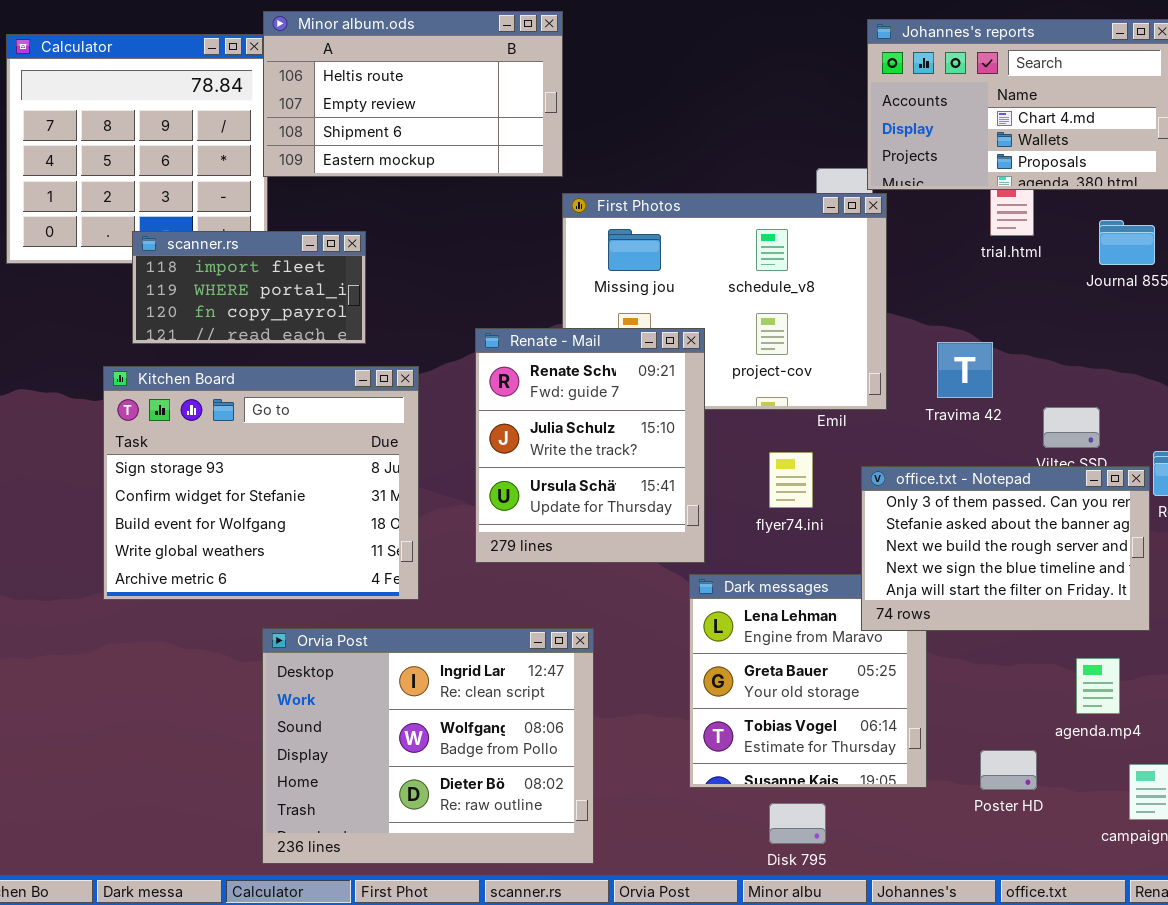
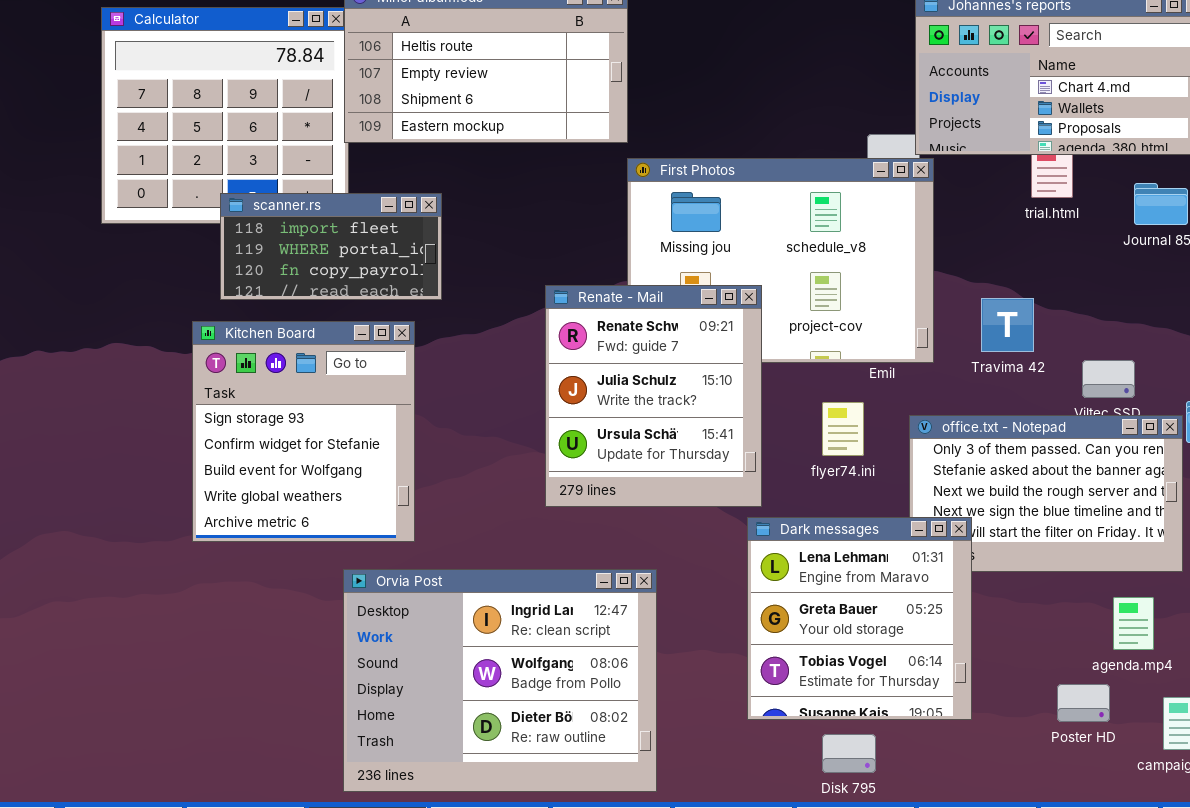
Kitchen Board: [103,366,419,600] -> [192,321,415,542], resized
Dark messages: [689,574,927,788] -> [747,517,972,720], raised
Poster HD: [980,750,1037,790] -> [1057,684,1110,722], moved

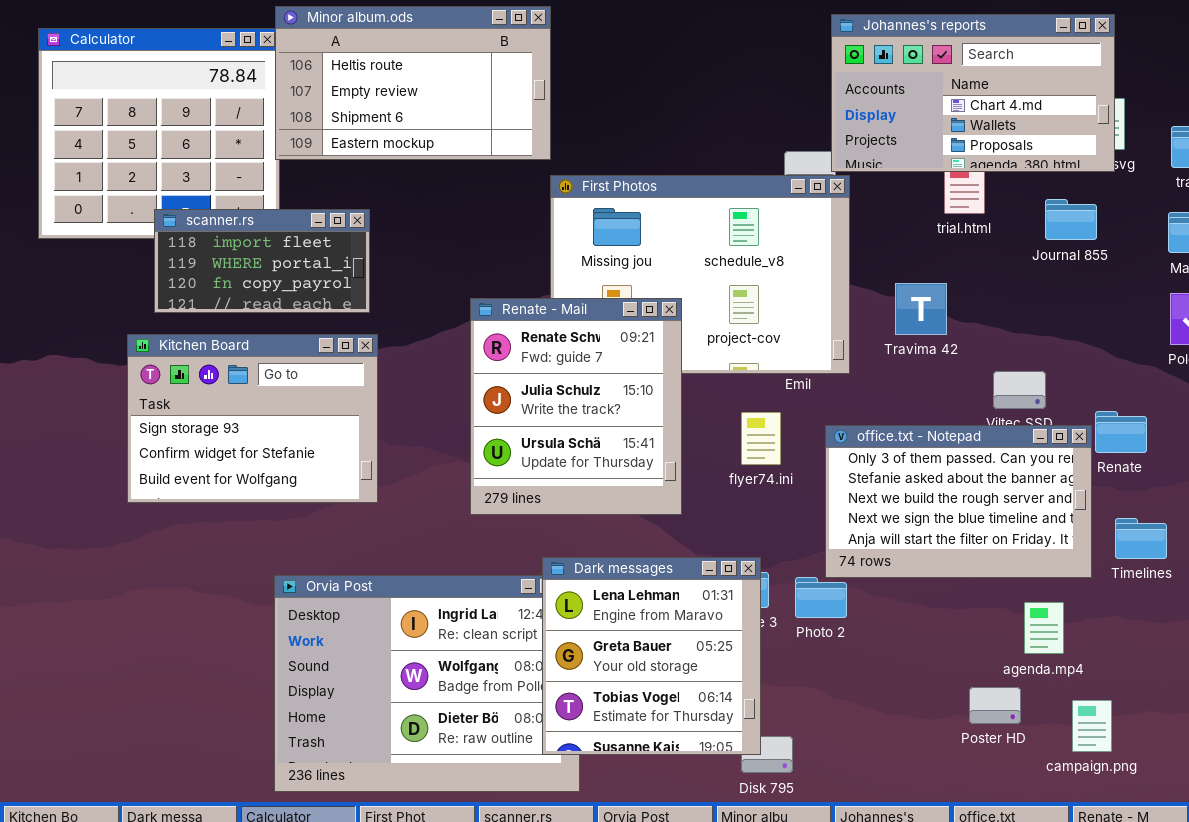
Travima 42: [981,298,1034,352] -> [895,283,947,335], moved
Kitchen Board: [192,321,415,542] -> [127,334,378,503], resized
Dark messages: [747,517,972,720] -> [542,557,761,755], moved

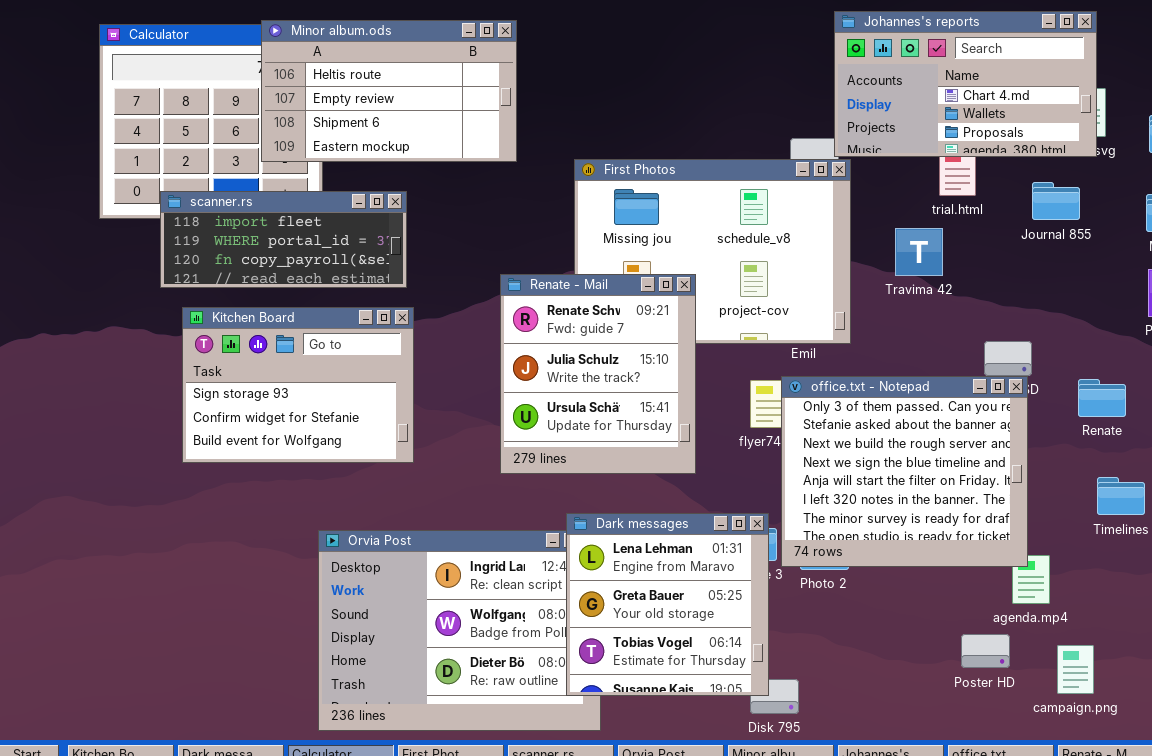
Minor album.ods: [275,6,551,160] -> [261,20,517,162], moved
scanner.rs: [154,209,370,313] -> [160,191,407,288], resized
Travima 42: [895,283,947,335] -> [895,228,943,276], moved
office.txt - Notepad: [825,425,1092,578] -> [781,376,1028,567], moved, resized

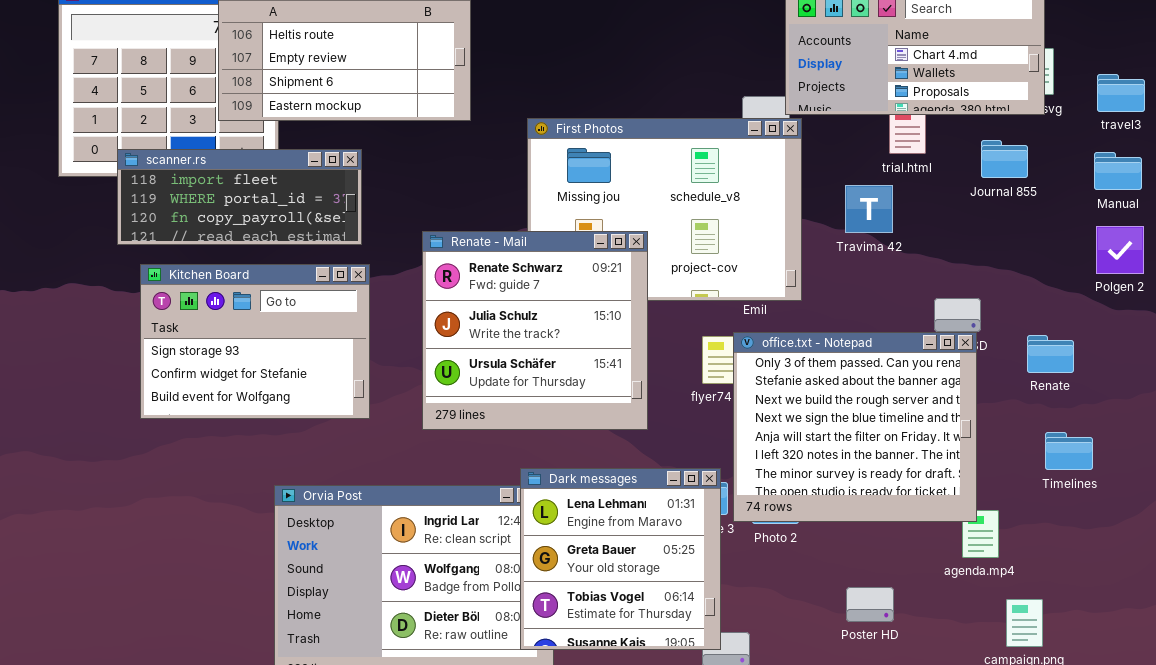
Renate - Mail: [500,274,696,474] -> [422,231,648,430], resized
Poster HD: [961,634,1010,668] -> [846,587,894,622], moved

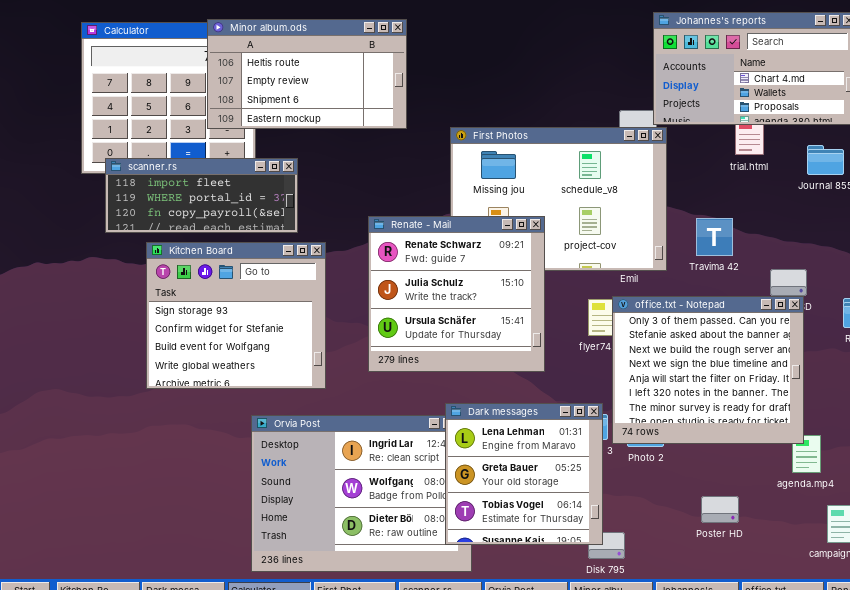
scanner.rs: [117,149,362,245] -> [105,158,298,233], moved
Travima 42: [845,185,893,233] -> [696,218,733,256], moved
Kitchen Board: [140,264,370,419] -> [146,242,326,389], resized

